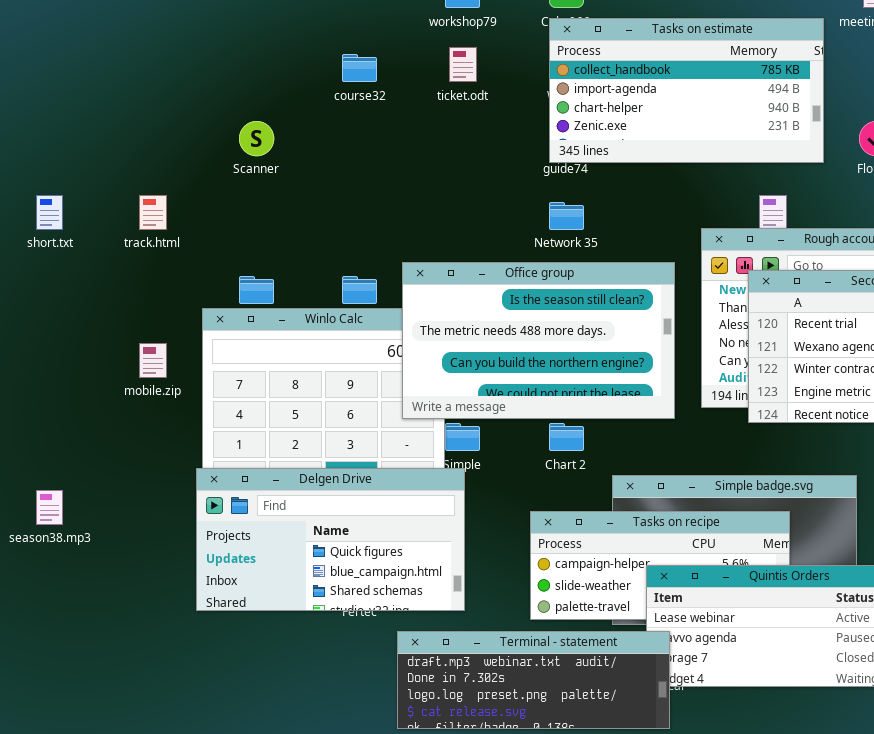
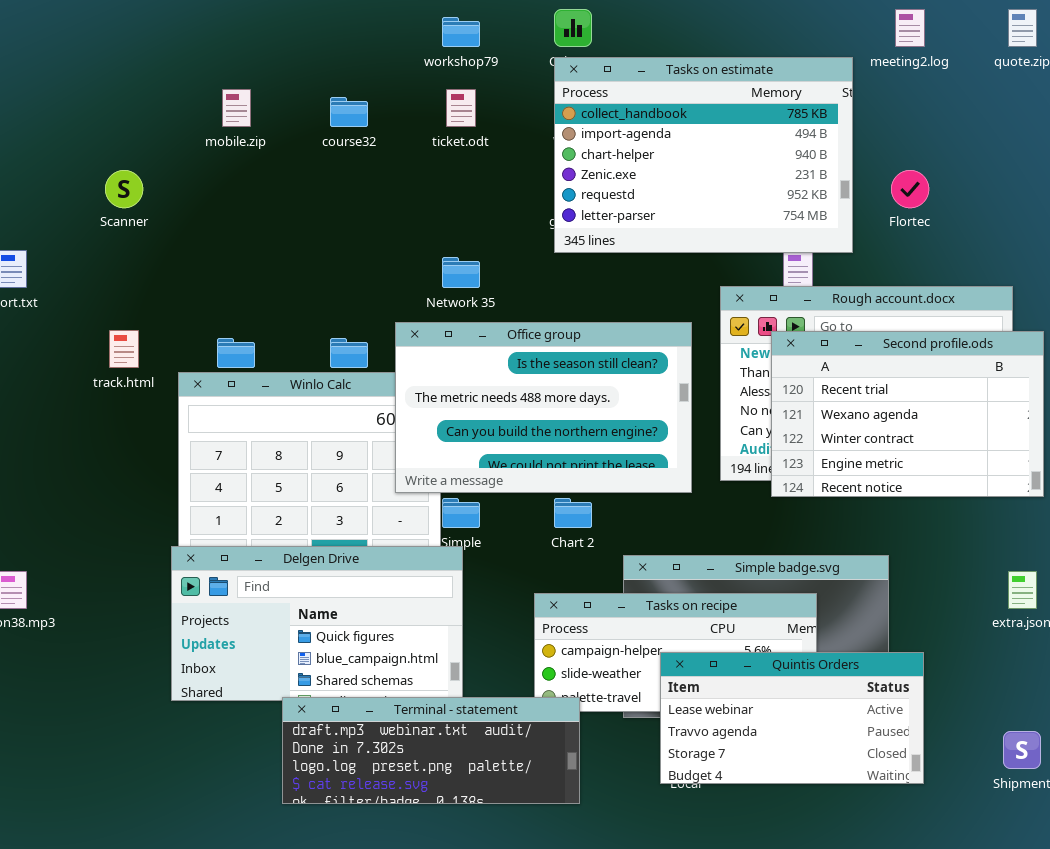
Tasks on estimate: [549,18,824,163] -> [554,57,853,253], resized
Scanner: [239,121,274,156] -> [105,170,143,208], moved
track.html: [139,195,167,230] -> [109,330,139,368], moved
Network 35: [549,202,584,230] -> [442,257,480,288], moved
mobile.zip: [139,343,167,378] -> [222,89,251,127], moved
Terminal - statement: [397,631,670,729] -> [282,697,580,804], moved

